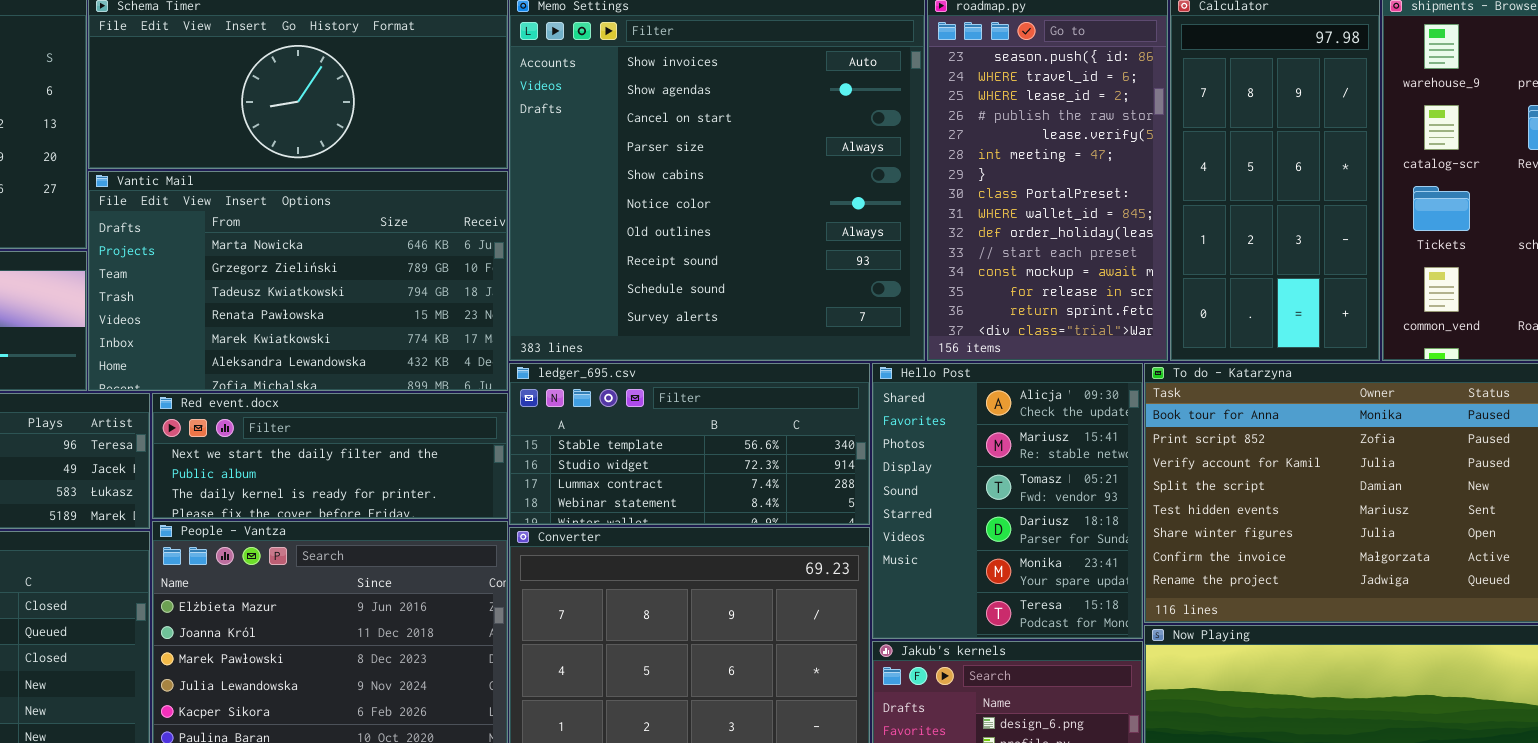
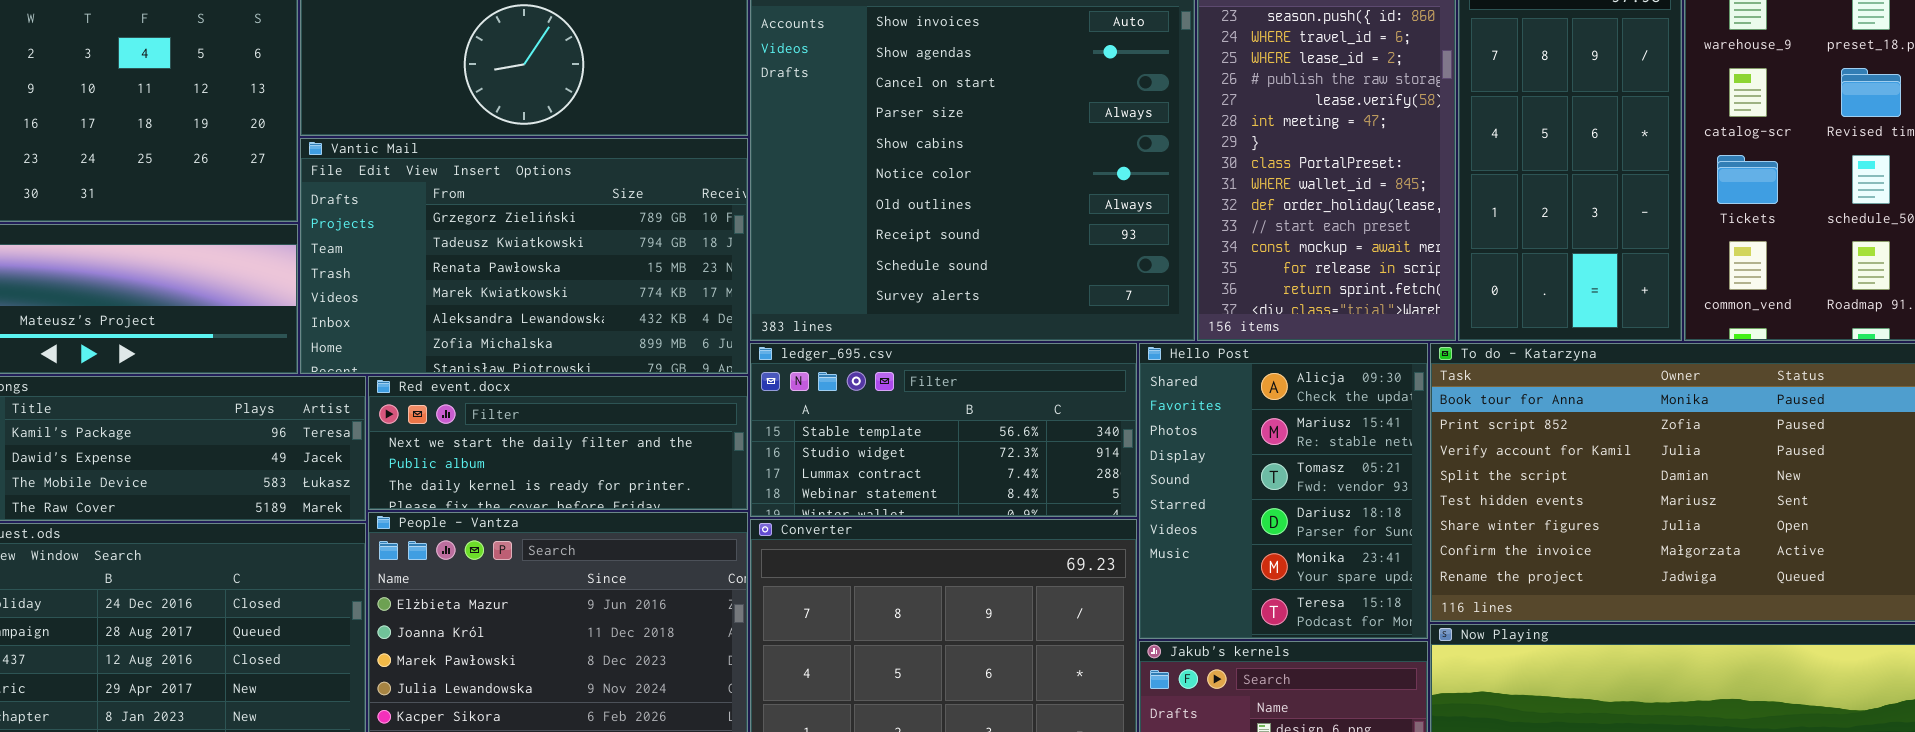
Vantic Mail: [88,171,508,391] -> [300,138,748,374], scrolled down 1 row

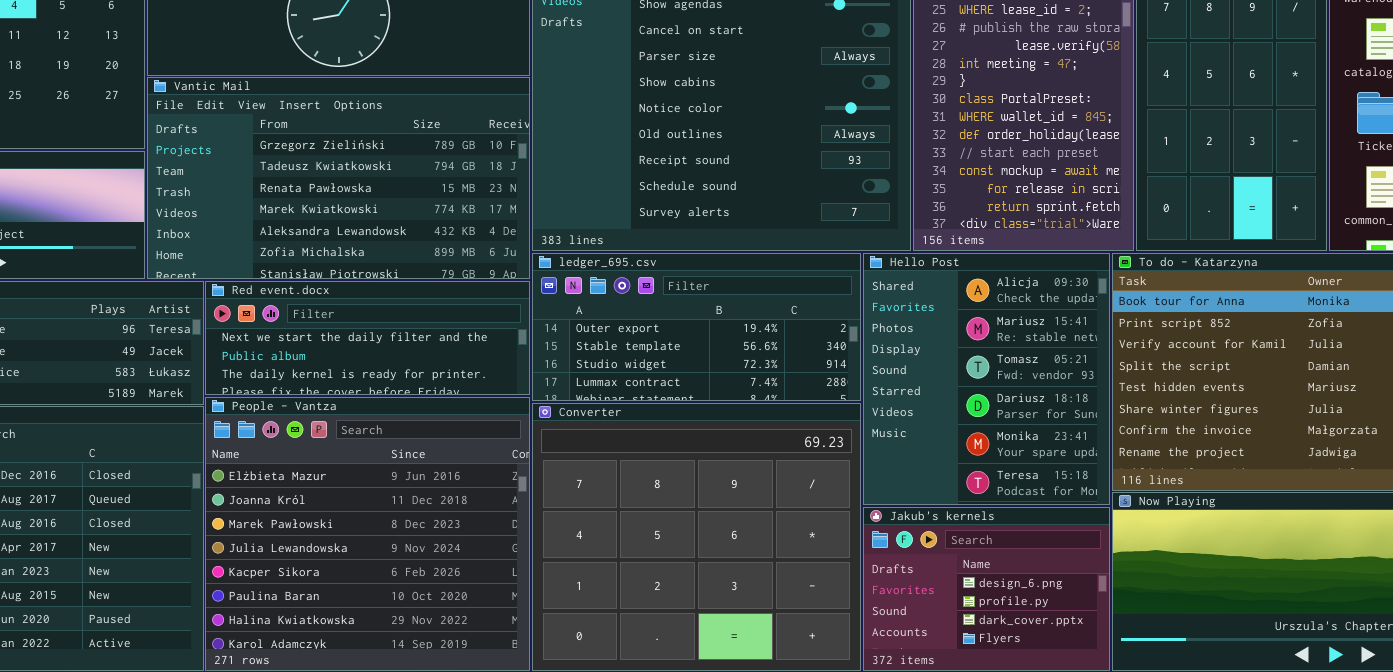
ledger_695.csv: [750,343,1137,517] -> [532,253,861,401], scrolled up 1 row

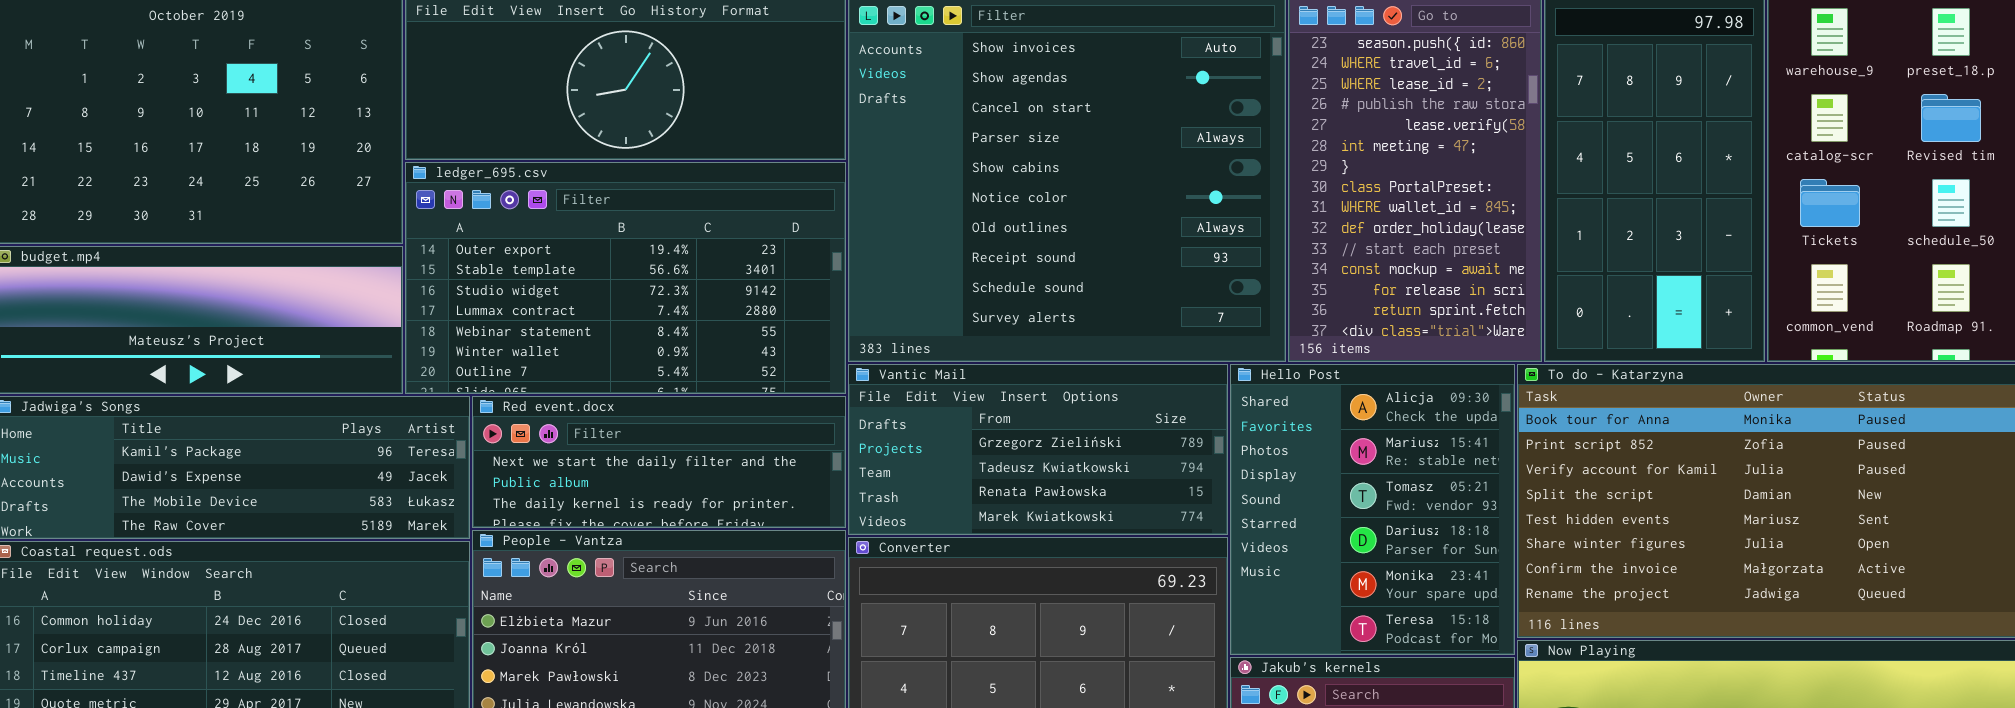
Vantic Mail: [147,77,530,279] -> [848,364,1228,535], moved, resized
ledger_695.csv: [532,253,861,401] -> [405,162,846,394], moved, resized

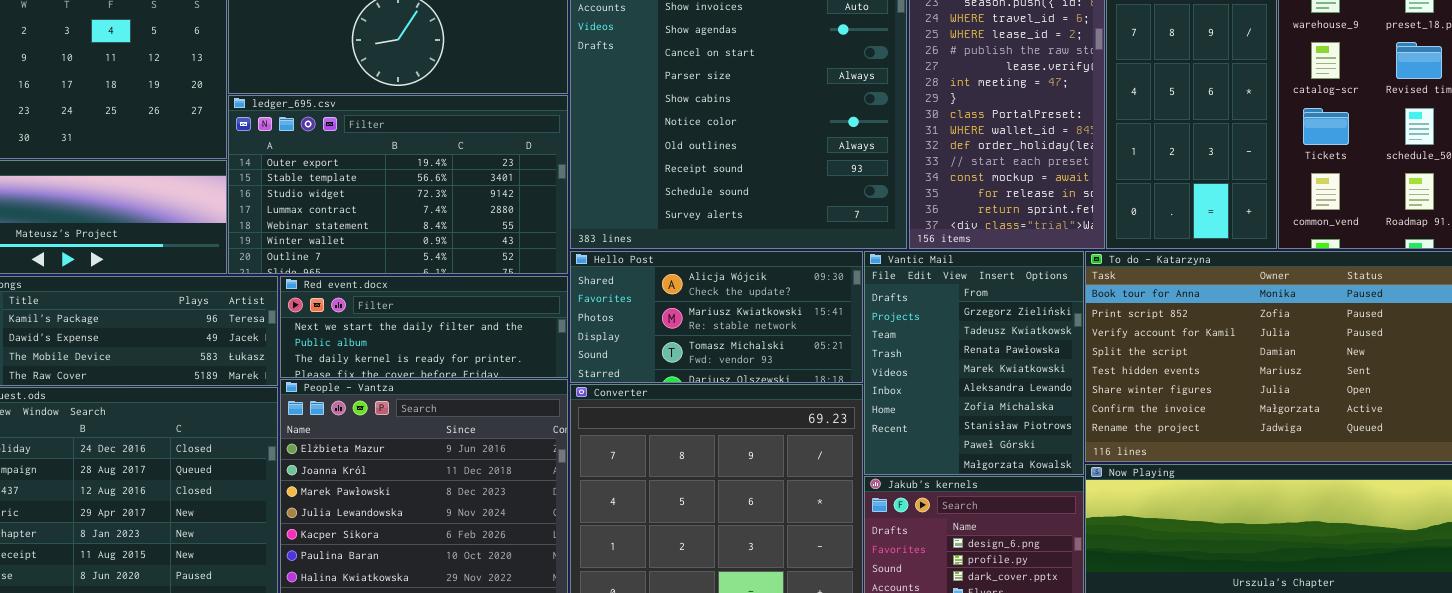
Vantic Mail: [848,364,1228,535] -> [864,251,1084,475], moved, resized
Hello Post: [1230,364,1515,655] -> [570,251,863,383], moved, resized

